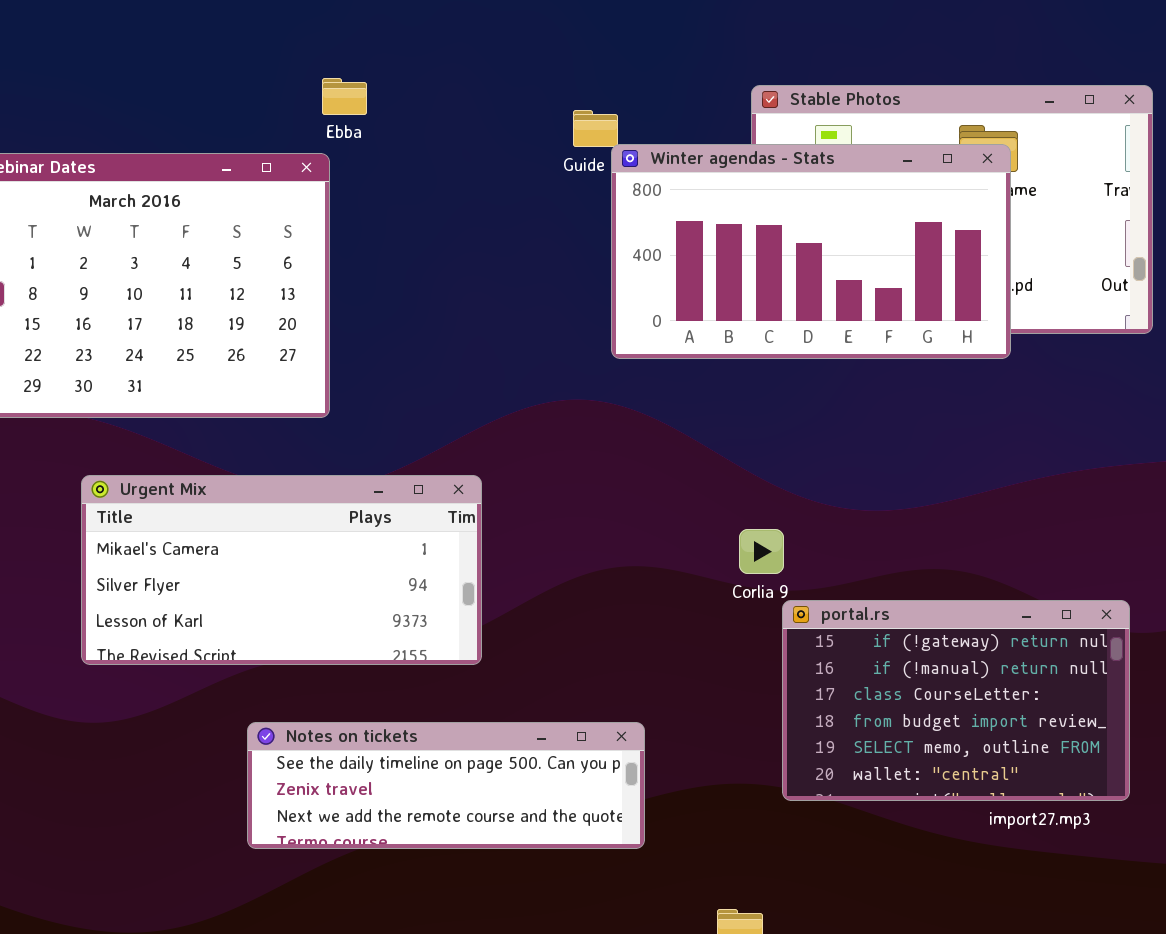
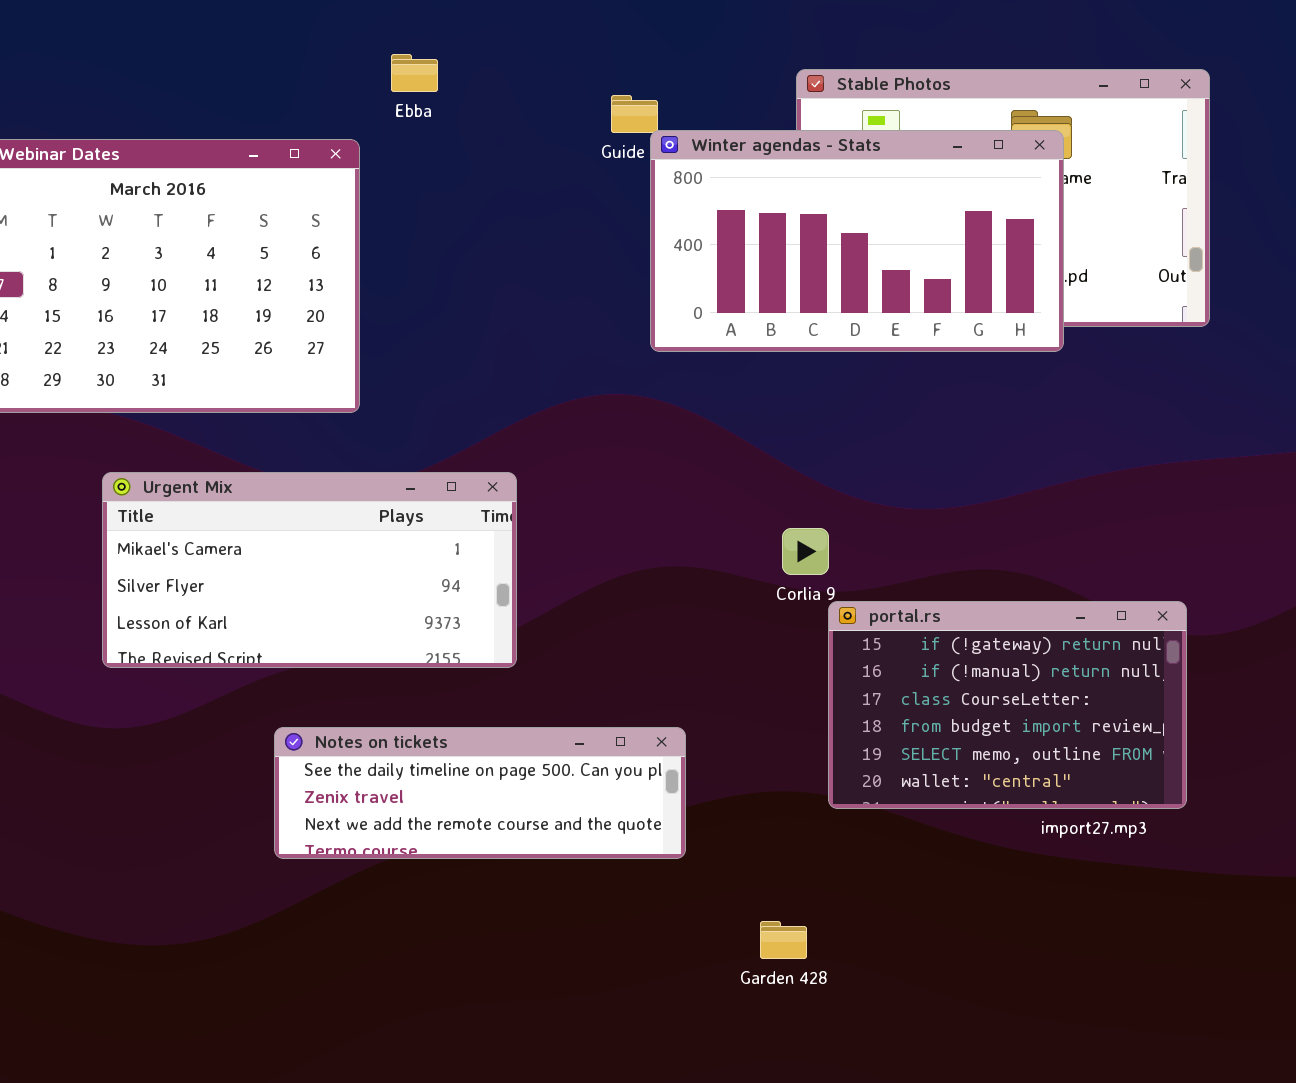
Ebba: [322,78,367,115] -> [391,54,438,92], moved

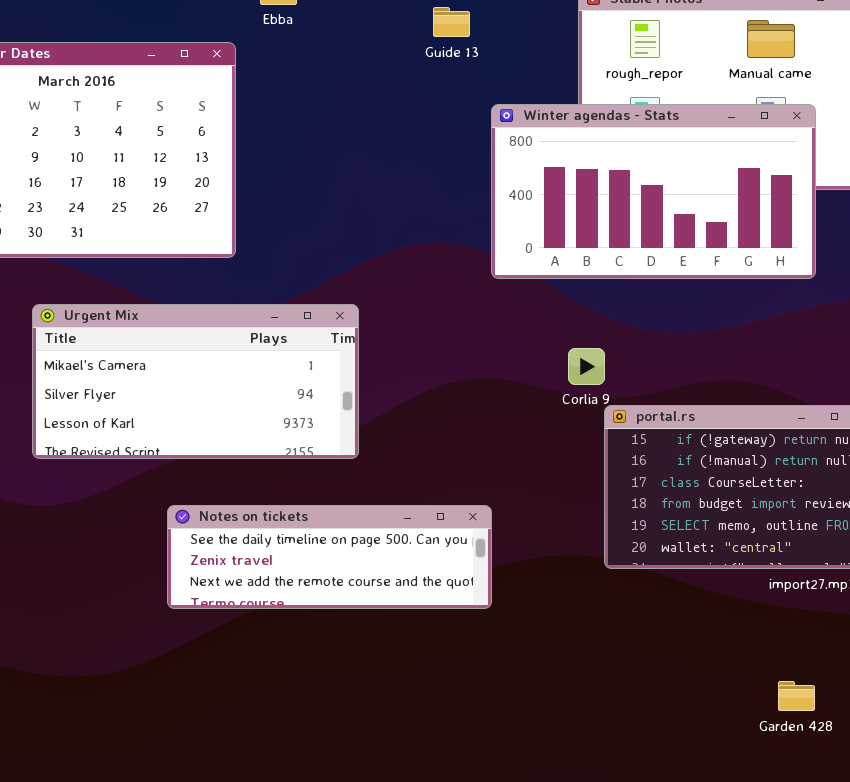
Winter agendas - Stats: [650,130,1064,352] -> [491,104,816,279], moved
Garden 428: [760,921,807,959] -> [778,681,815,711], moved

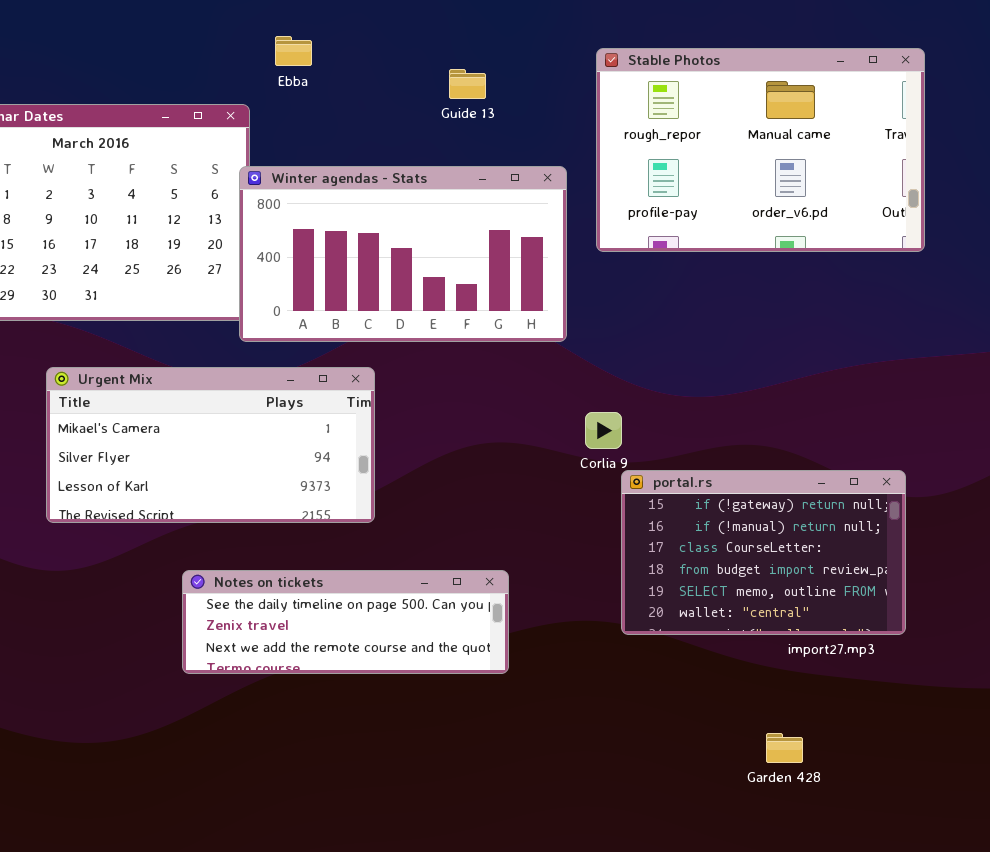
Winter agendas - Stats: [491,104,816,279] -> [239,166,567,342], moved
Garden 428: [778,681,815,711] -> [766,733,803,763], moved

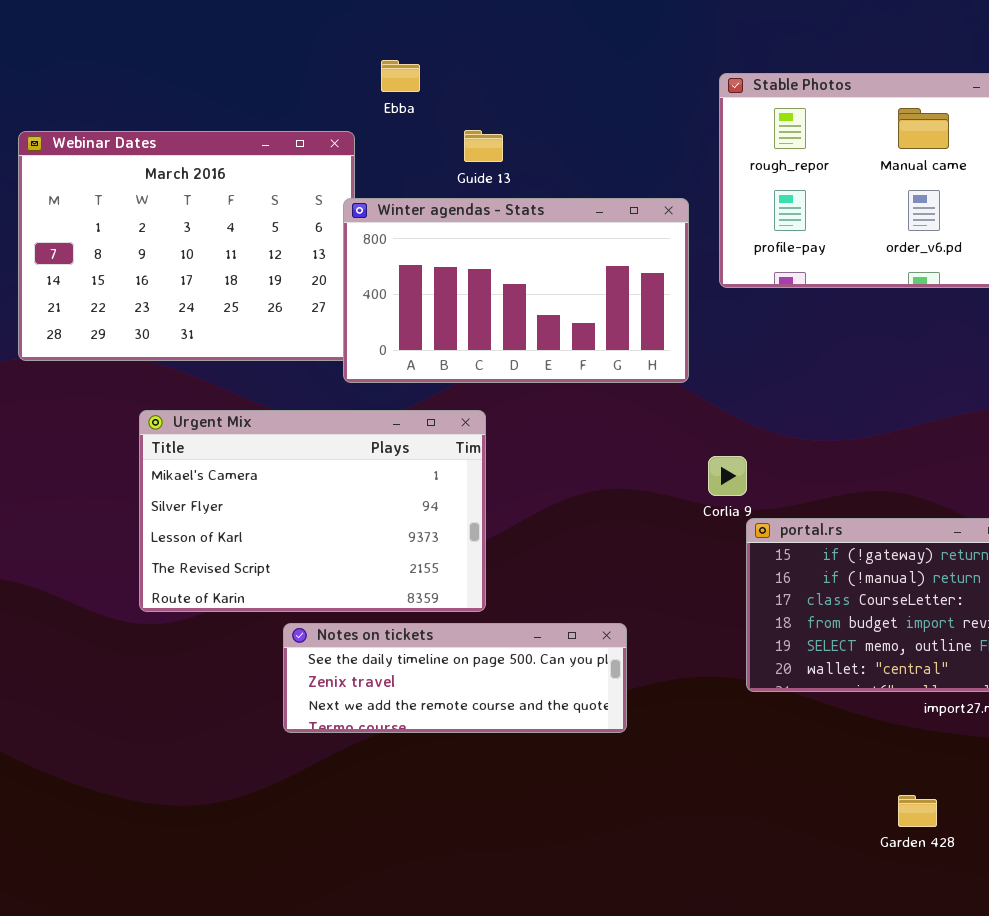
Guide 13: [449,69,486,99] -> [464,130,503,162], moved
Urgent Mix: [46,367,375,523] -> [139,410,486,612], resized

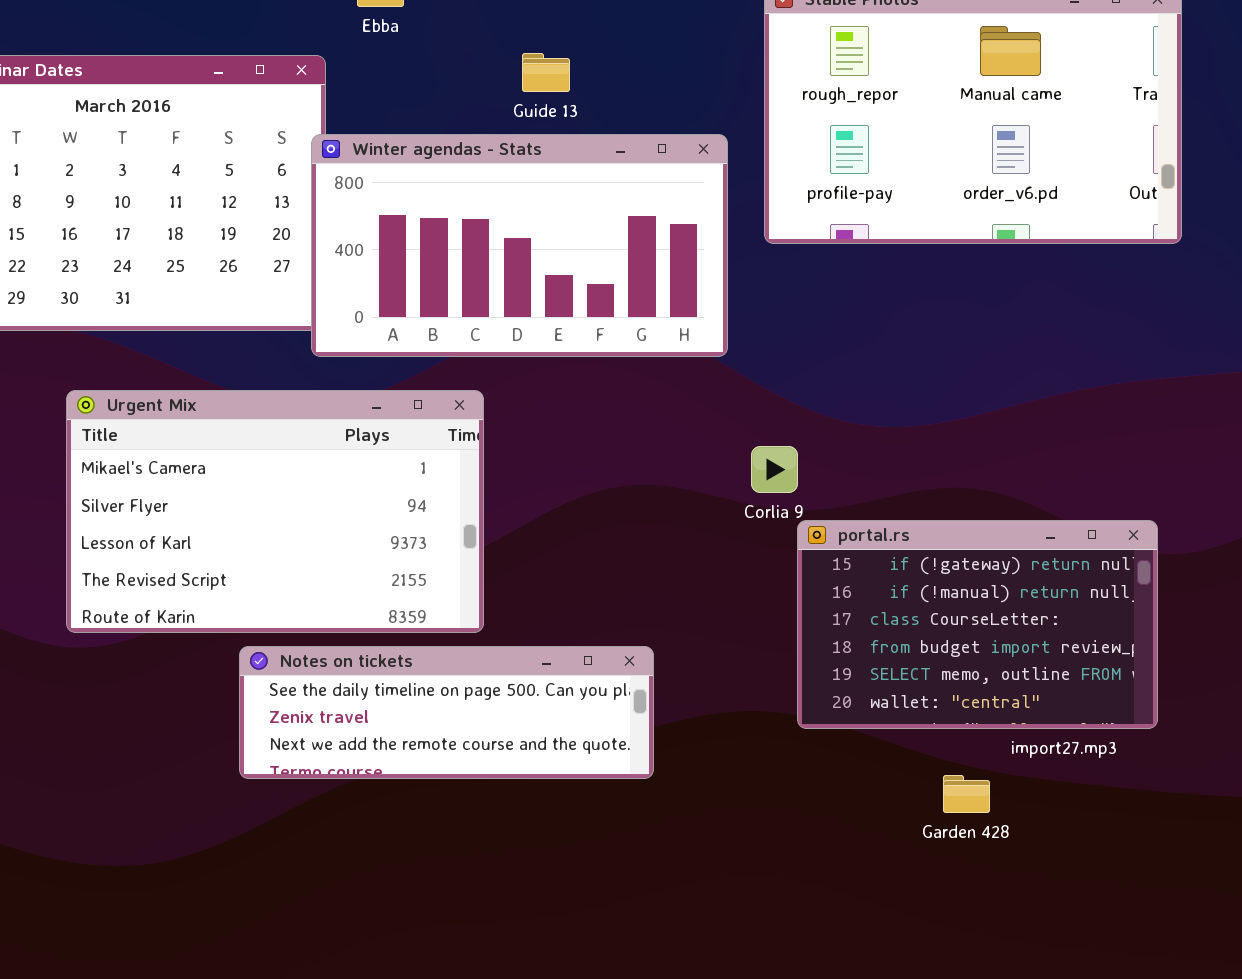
Guide 13: [464,130,503,162] -> [522,53,570,92], moved
Garden 428: [898,795,937,827] -> [943,775,990,813], moved

